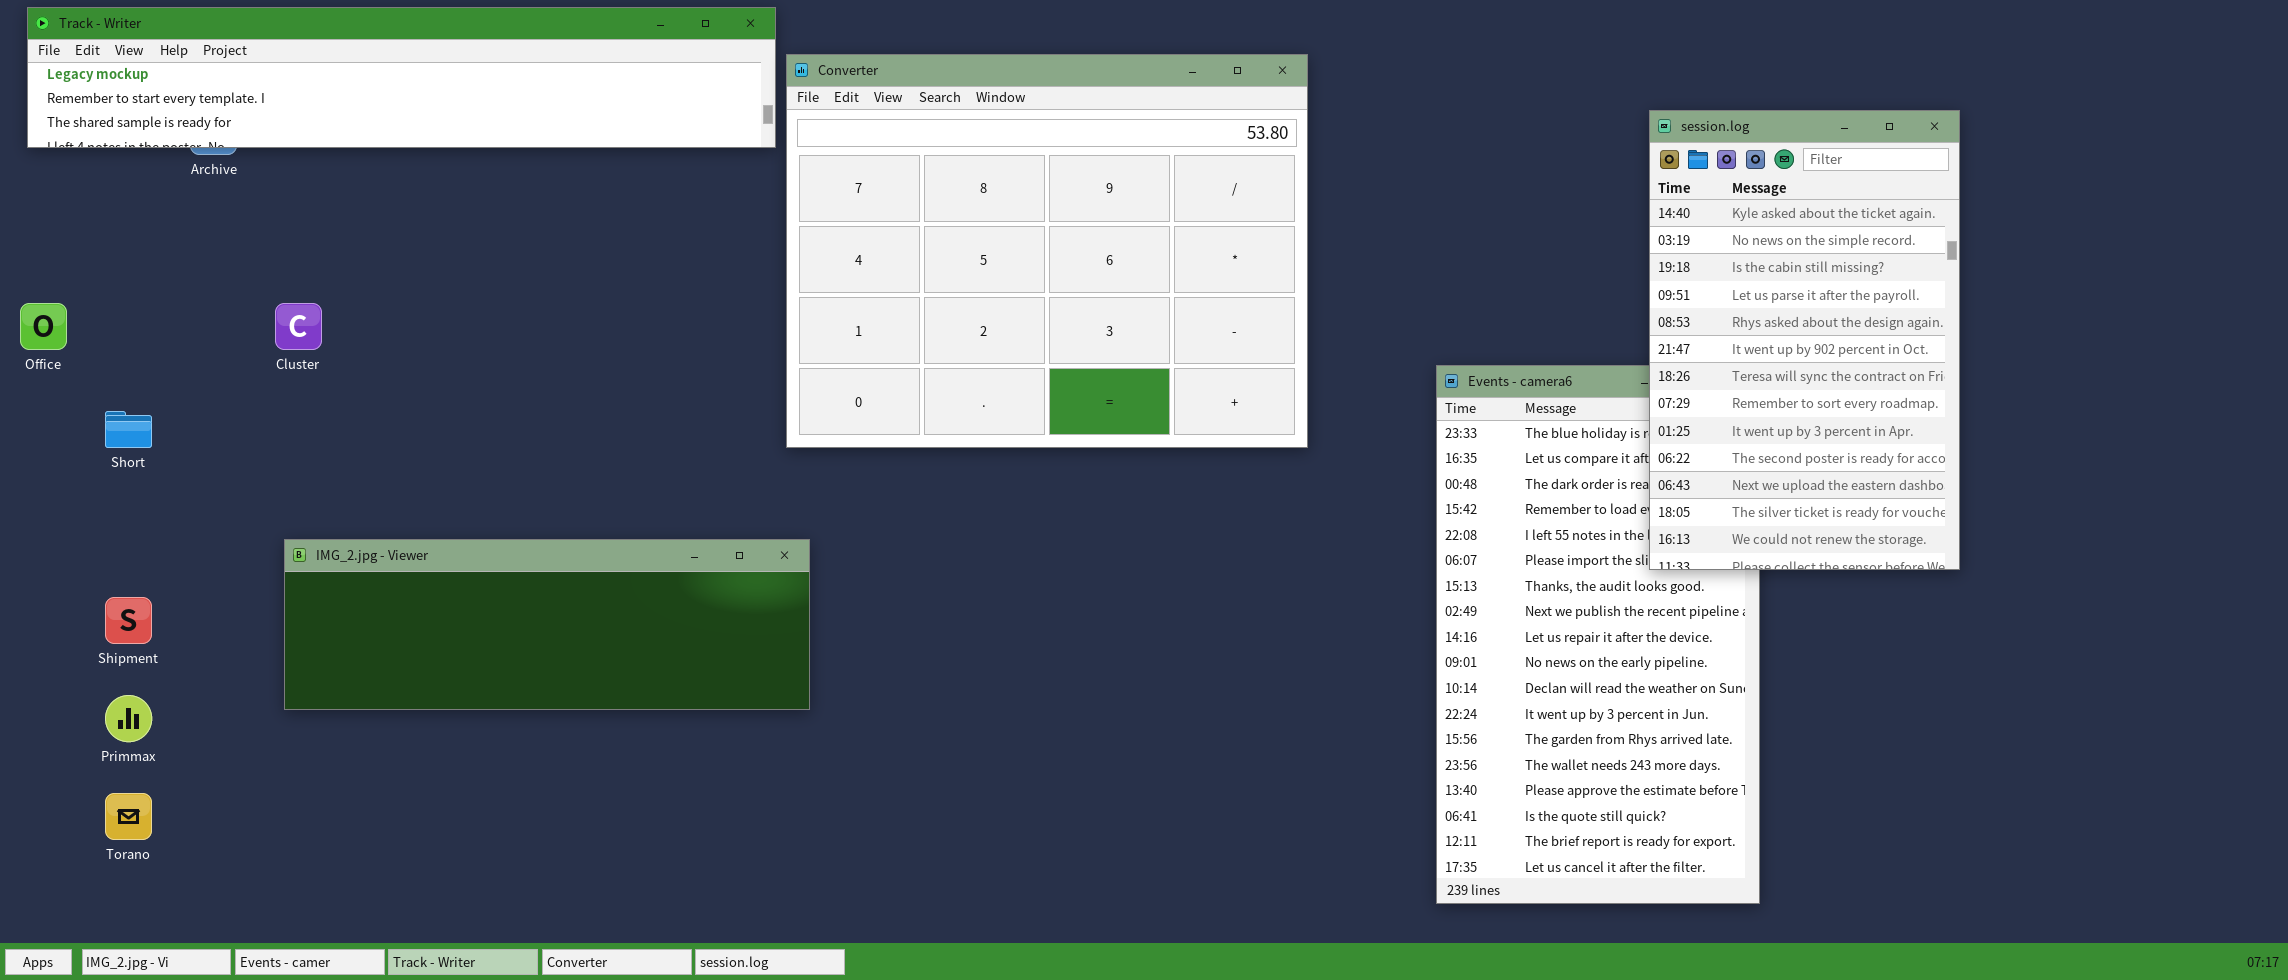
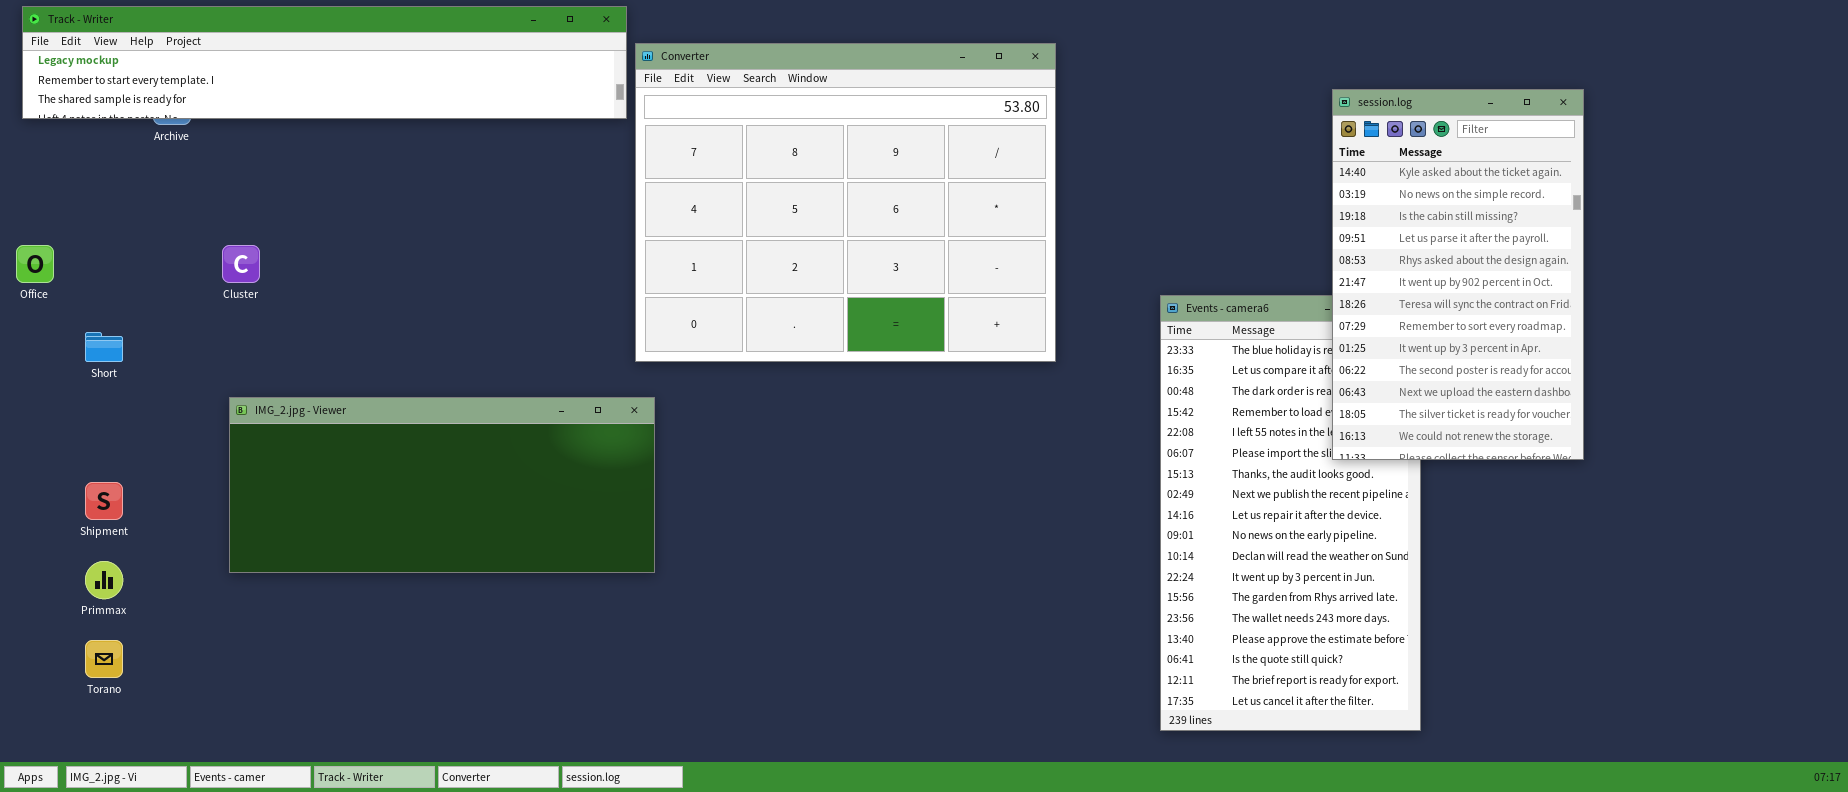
IMG_2.jpg - Viewer: [284,539,810,710] -> [229,397,655,573], resized

